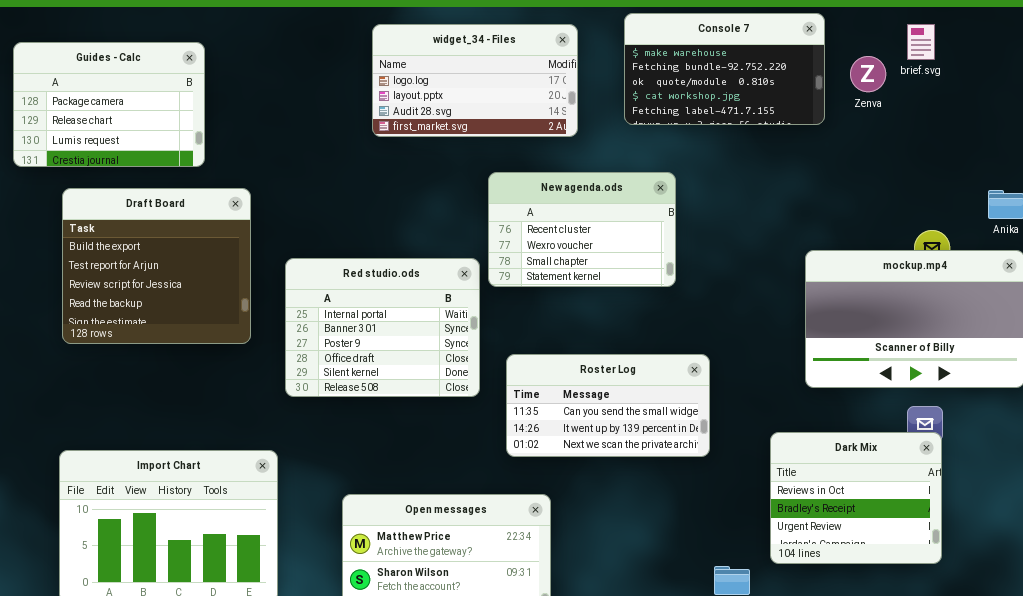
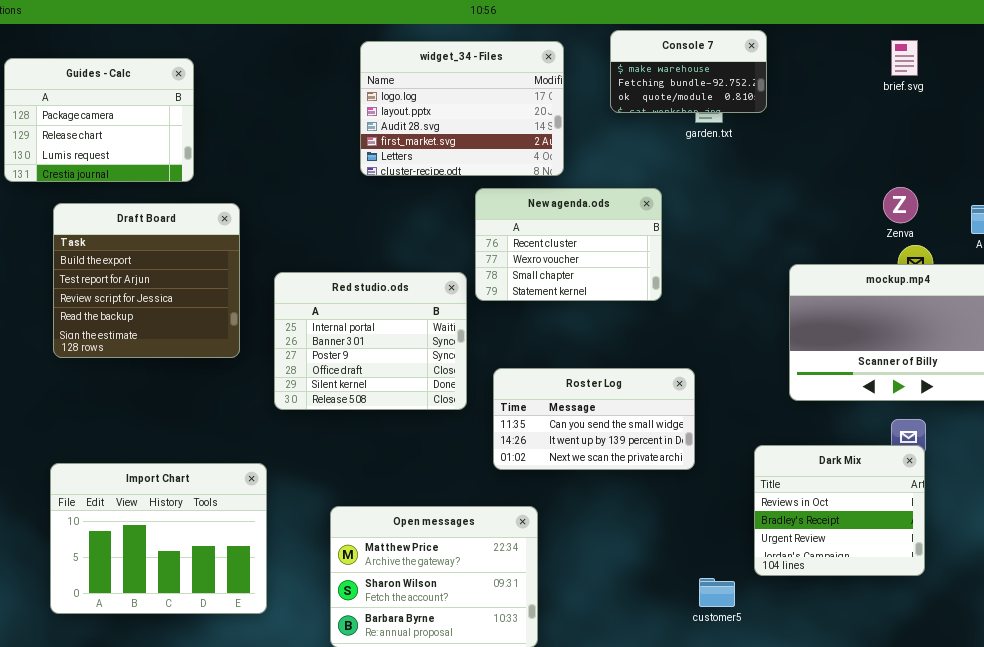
Console 7: [624,13,825,125] -> [610,30,767,113], resized
widget_34 - Files: [372,24,578,137] -> [360,41,564,176], resized
Zenva: [850,56,886,92] -> [883,187,918,223], moved

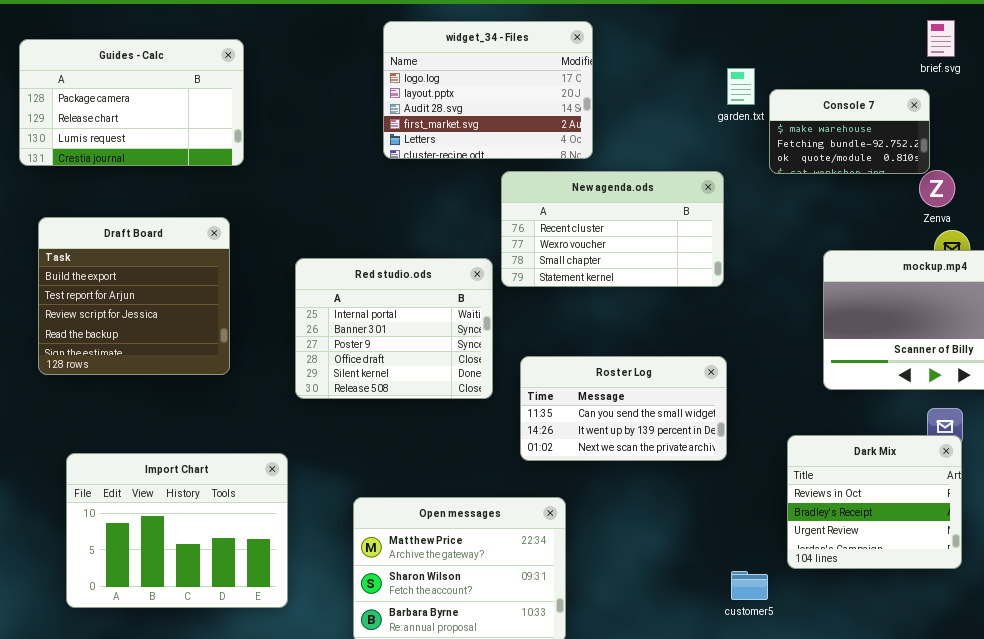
Console 7: [610,30,767,113] -> [769,89,930,174], moved
Guides - Calc: [4,58,194,182] -> [19,39,244,166], resized
New agenda.ods: [475,188,662,301] -> [501,171,724,287], resized
Draft Board: [53,203,240,358] -> [38,217,230,375], moved

